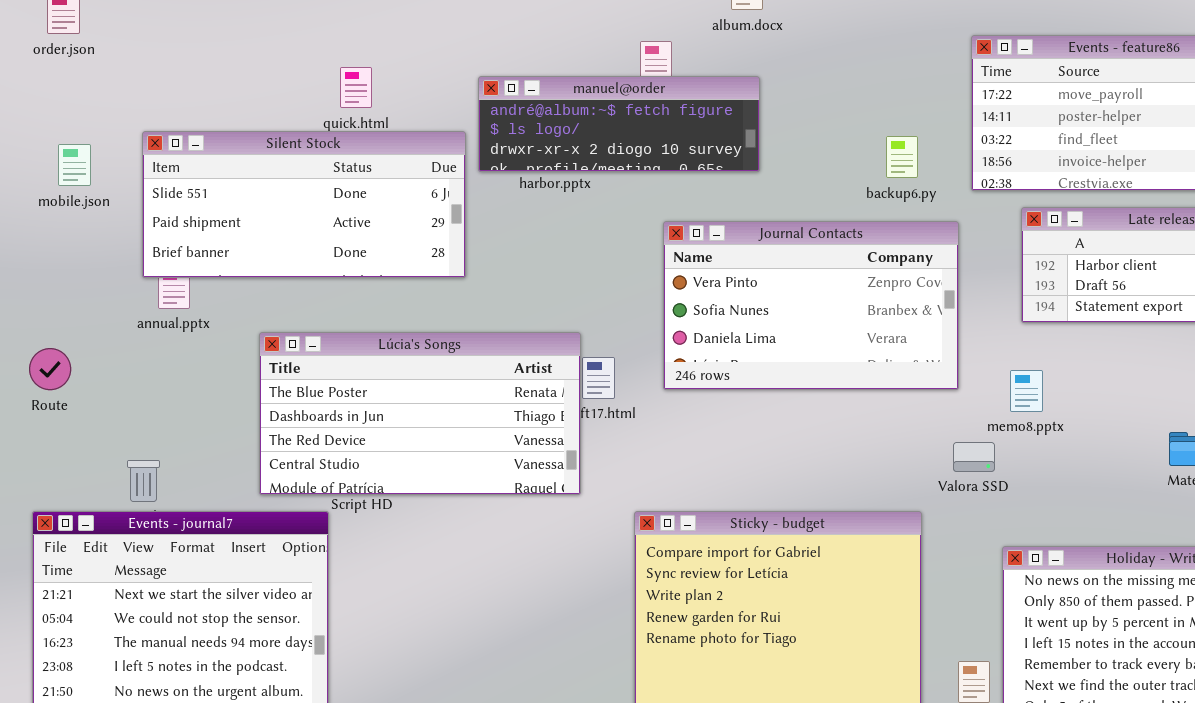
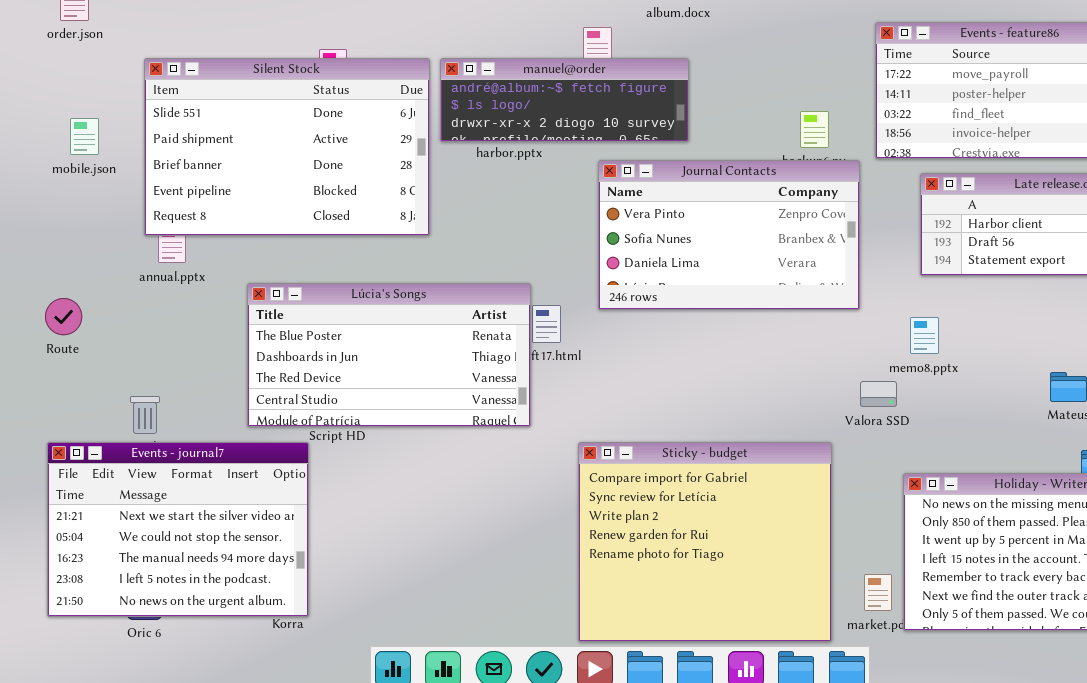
Silent Stock: [142,131,466,278] -> [144,58,430,236], resized
Journal Contacts: [663,221,959,390] -> [598,160,860,310], moved

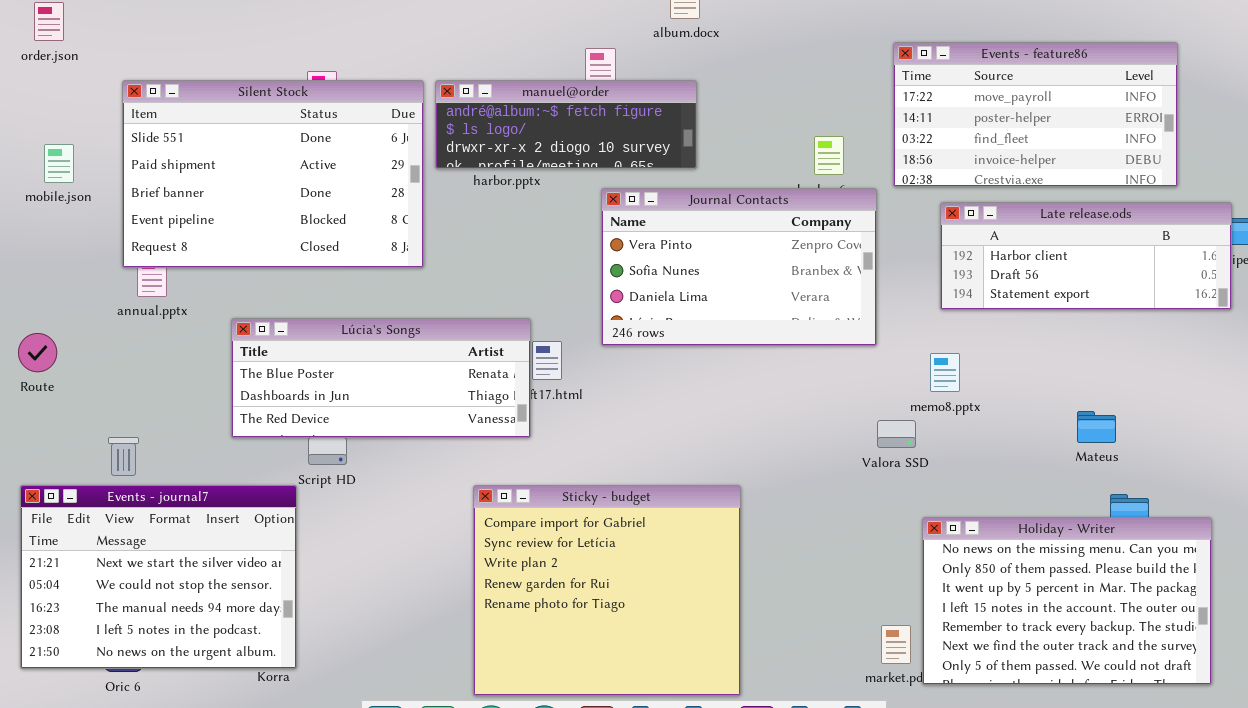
Lúcia's Songs: [247,283,531,427] -> [231,318,531,438], resized
Sticky - budget: [578,442,832,642] -> [473,485,741,696], moved

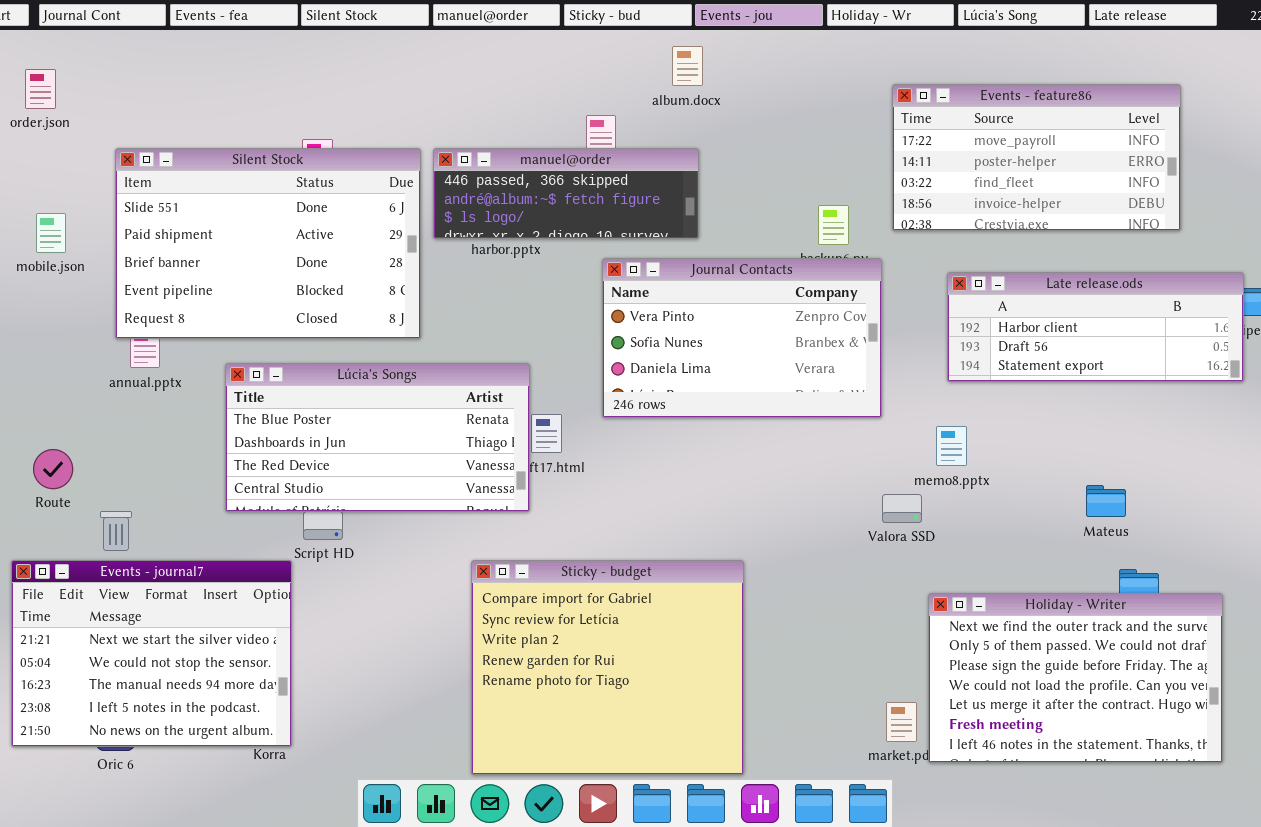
Events - feature86: [893,42,1178,187] -> [892,84,1181,231], moved
manuel@order: [435,80,697,169] -> [433,148,699,239], scrolled up 1 row
Lúcia's Songs: [231,318,531,438] -> [225,363,530,512], resized
Route: [18,333,57,372] -> [33,449,73,489], moved
Holiday - Writer: [922,517,1212,685] -> [928,593,1223,763], scrolled down 5 rows

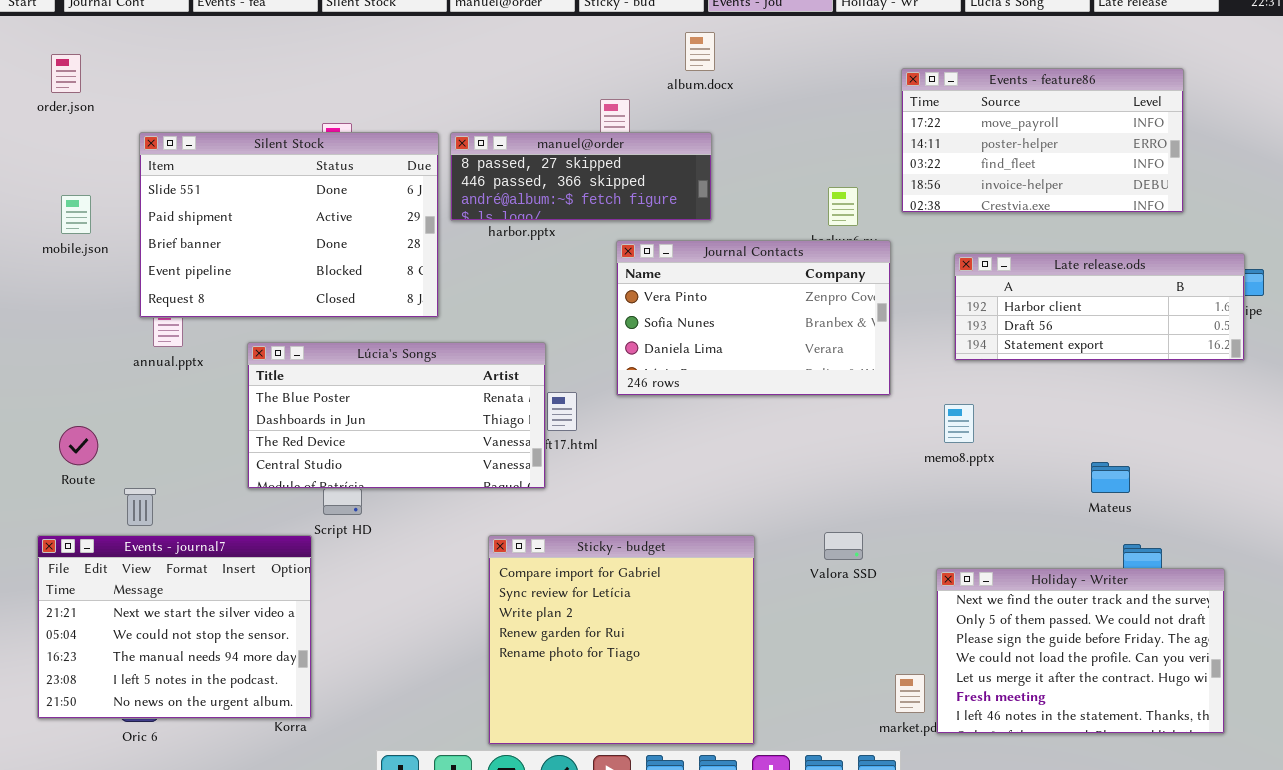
manuel@order: [433,148,699,239] -> [450,132,712,221], scrolled up 1 row
Valora SSD: [882,494,922,523] -> [824,532,863,560], moved

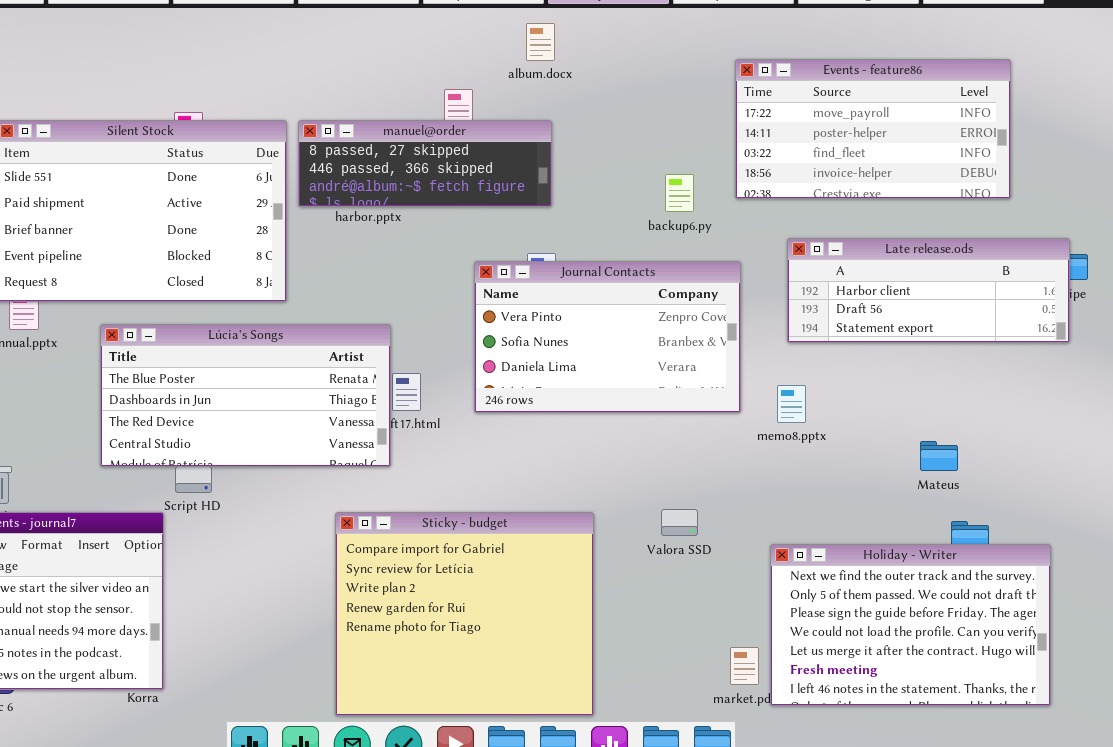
Journal Contacts: [616,240,891,396] -> [474,261,741,413], moved

